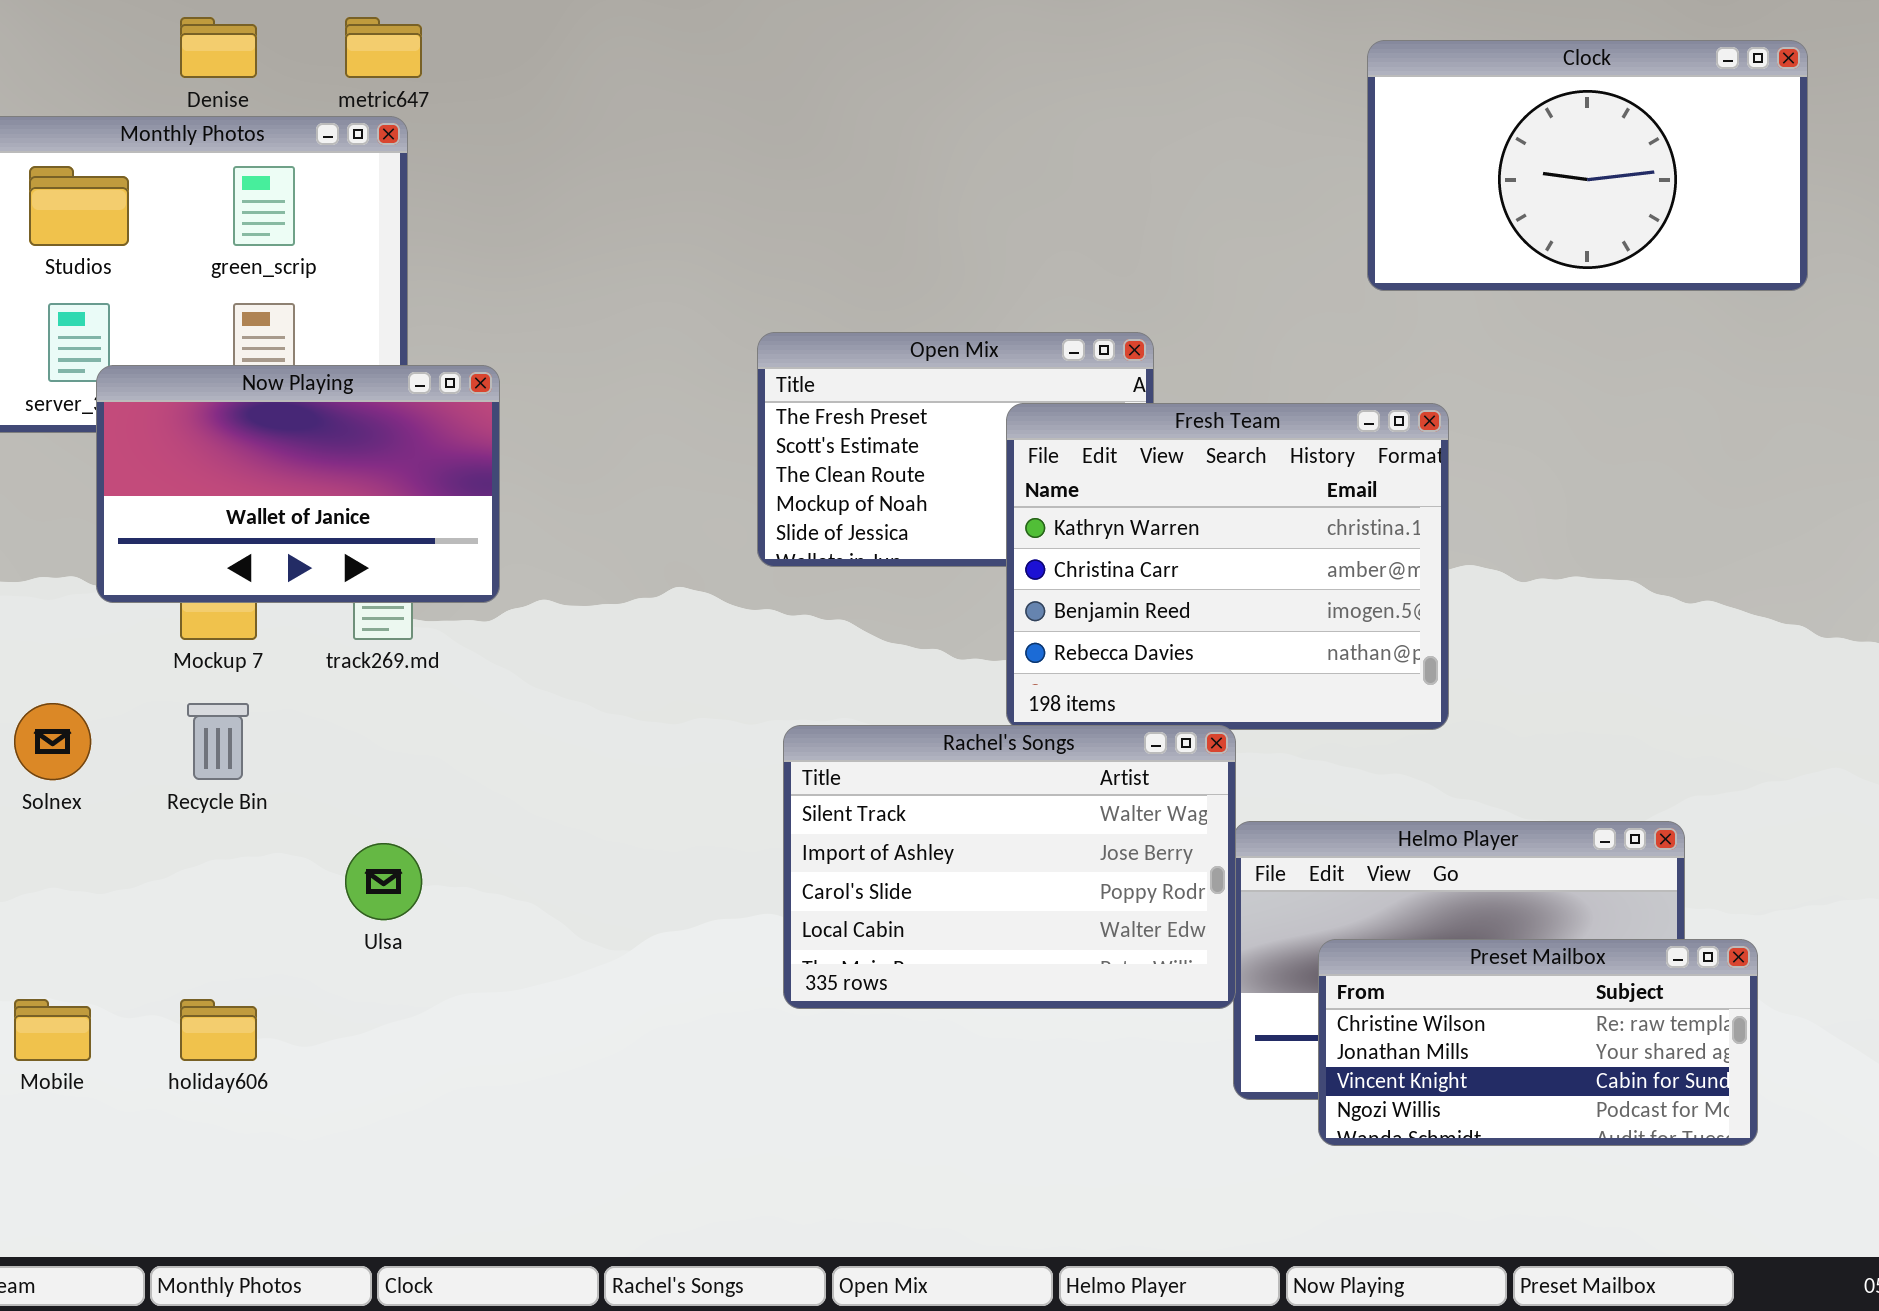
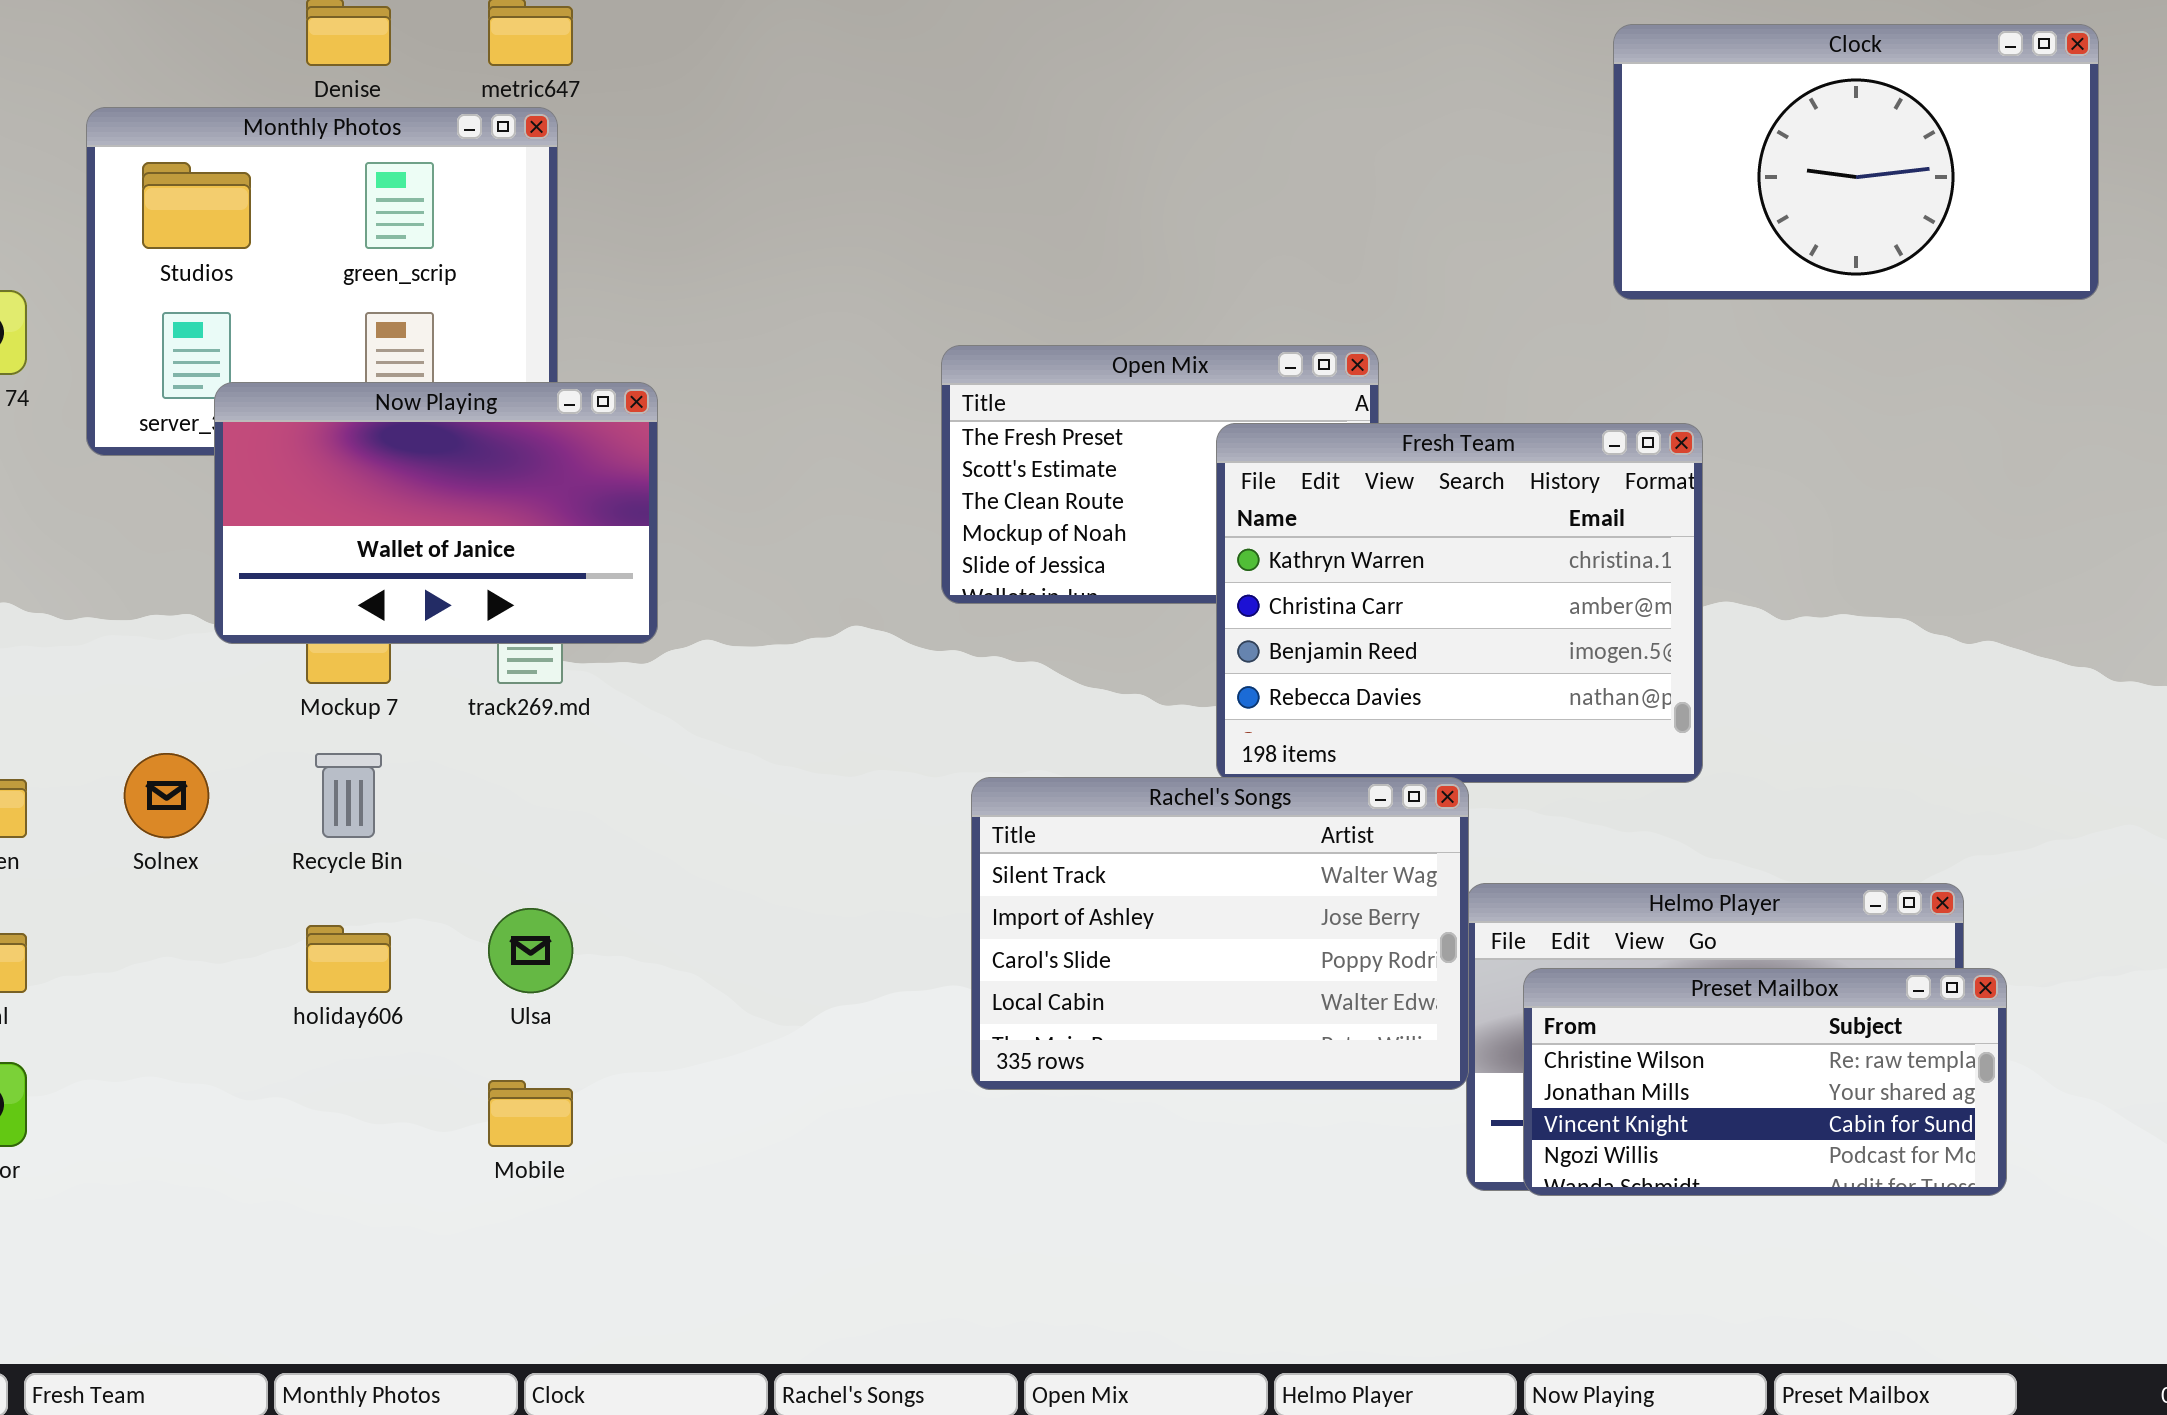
Preset Mailbox: [1318,939,1758,1146] -> [1523,968,2007,1196], moved
Mobile: [14,999,91,1061] -> [488,1080,573,1147], moved
holiday606: [180,999,257,1061] -> [306,925,391,993], moved

